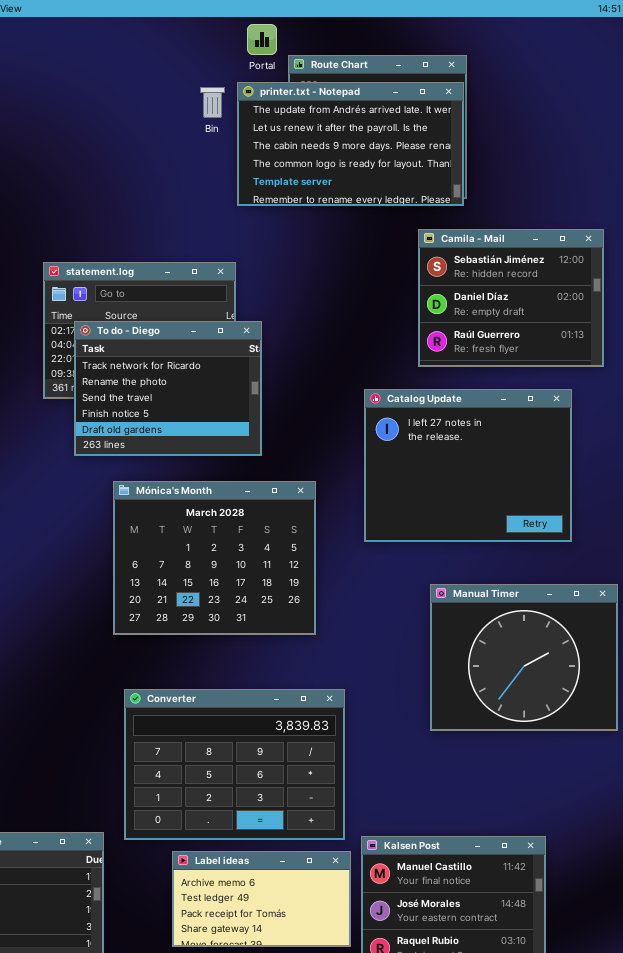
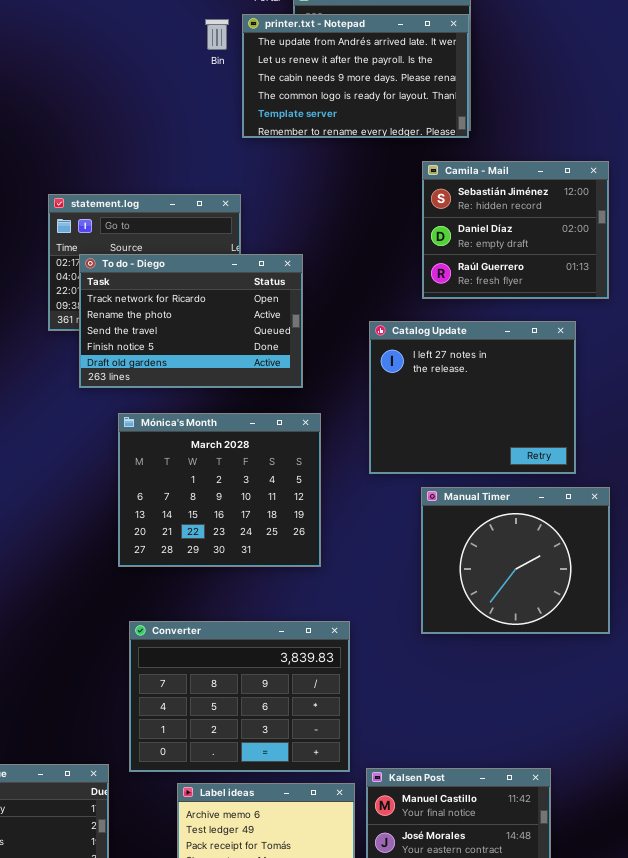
To do - Diego: [74,321,262,456] -> [79,254,303,388], resized
Manual Timer: [430,584,618,731] -> [421,487,610,634], moved

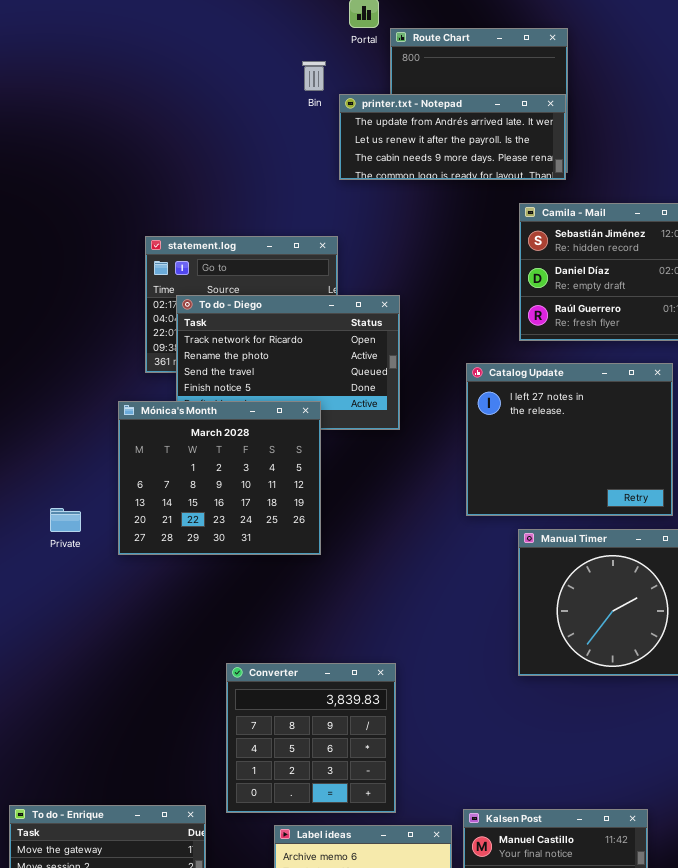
printer.txt - Notepad: [242,14,469,138] -> [339,94,566,180], resized
Mónica's Month: [118,413,321,567] -> [118,401,321,555], moved
Converter: [129,621,350,772] -> [226,663,396,813], resized

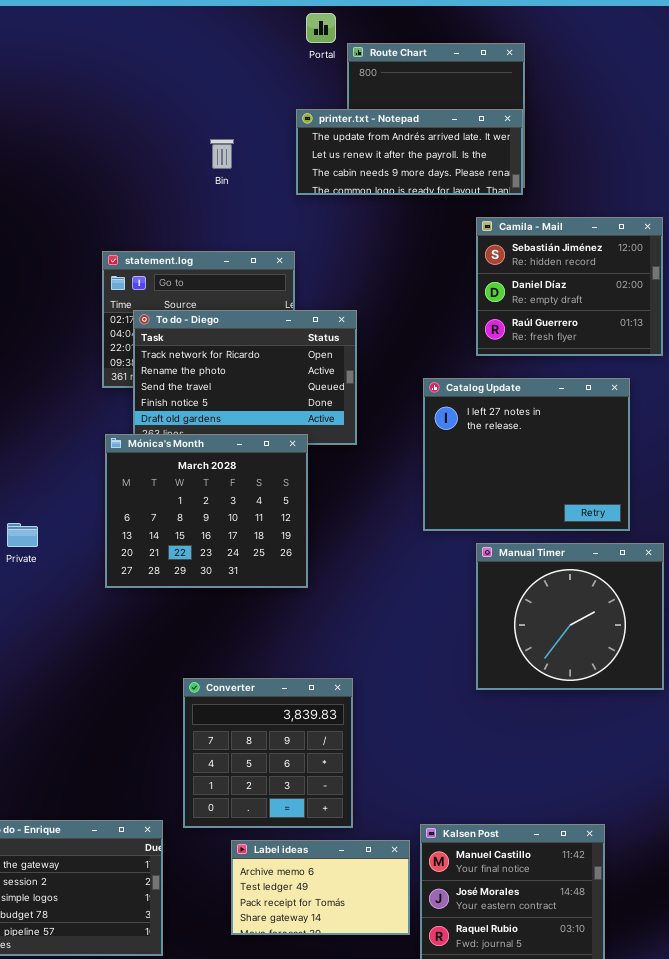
Bin: [302,61,326,91] -> [210,139,234,169], moved
Mónica's Month: [118,401,321,555] -> [105,434,308,588], moved

